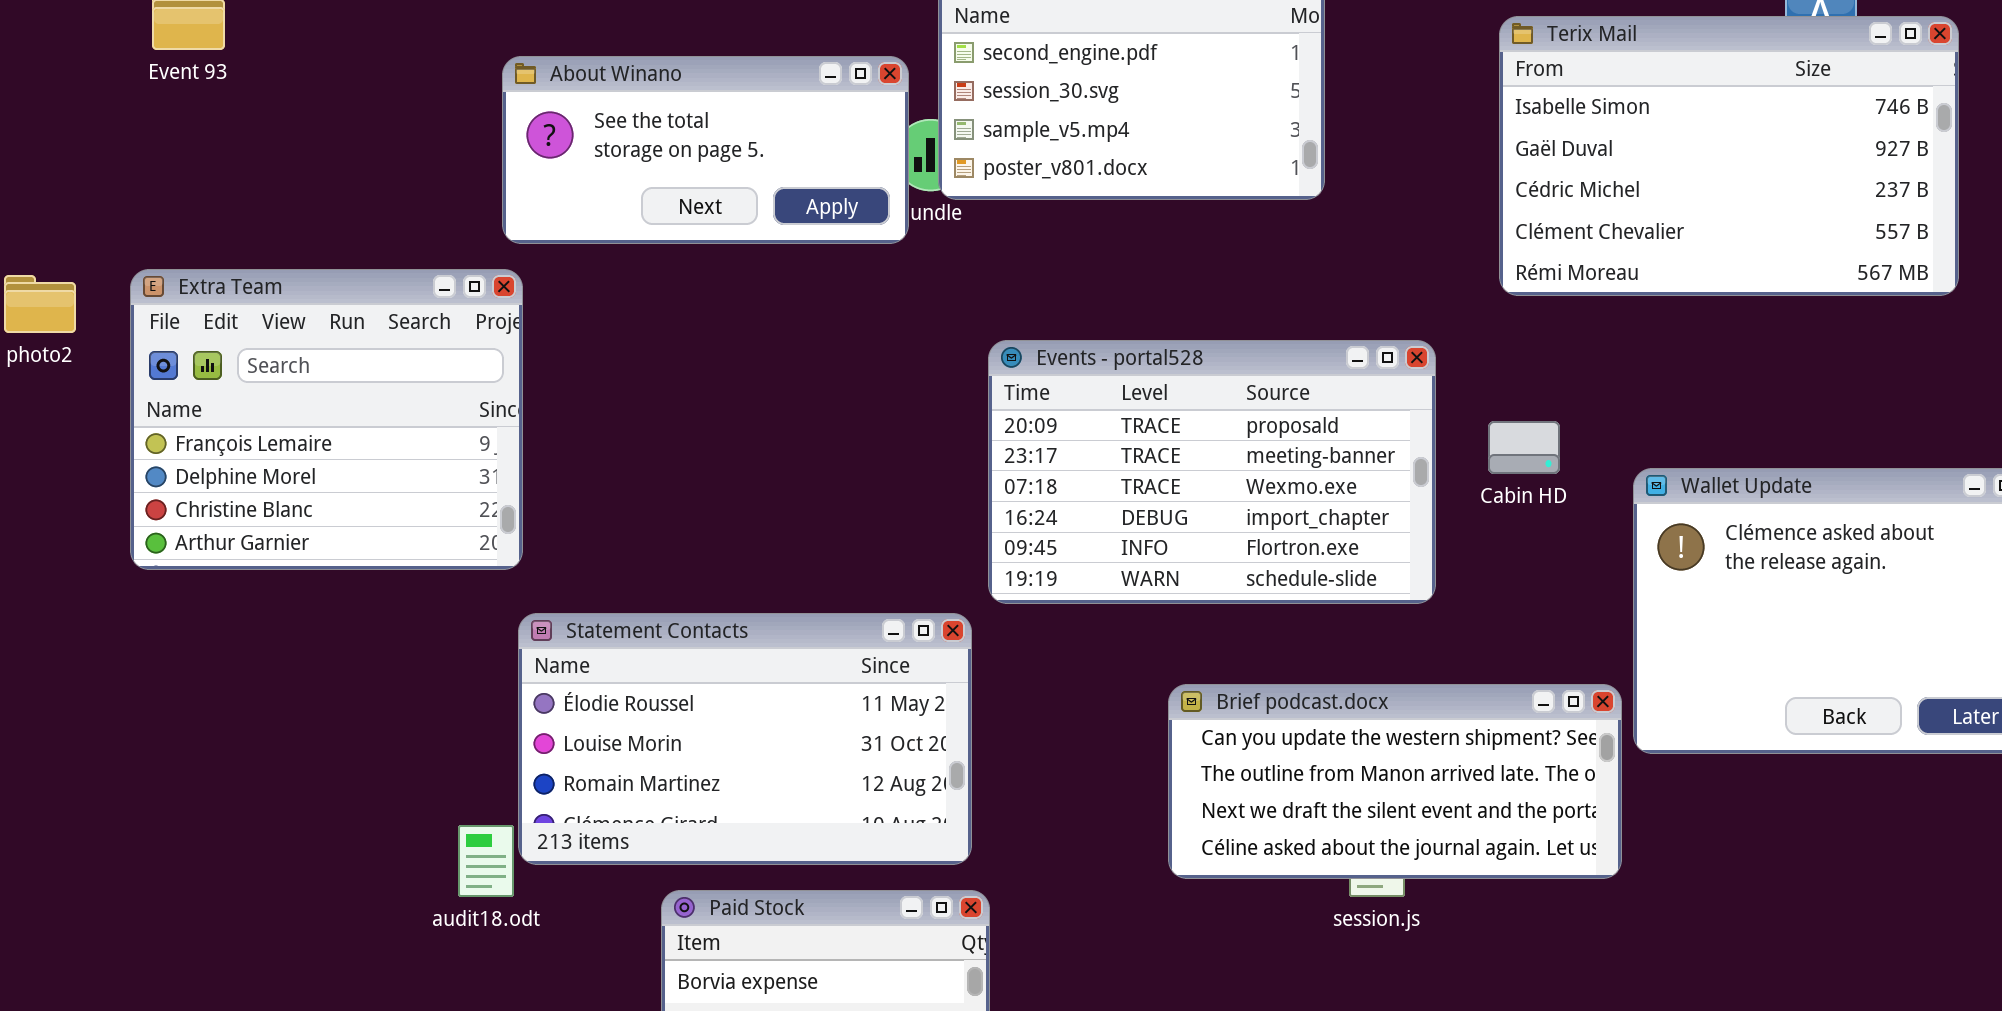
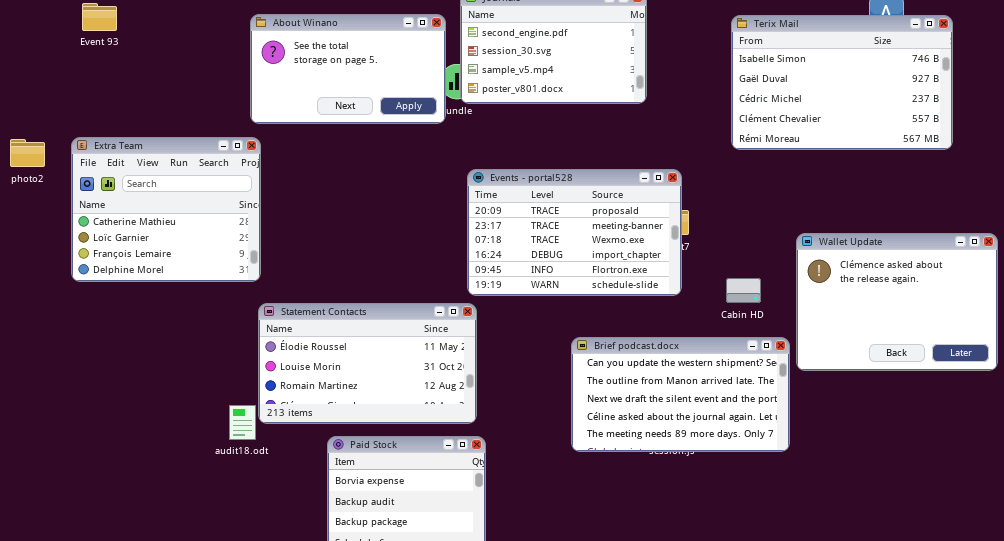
About Winano: [502,56,909,244] -> [250,14,446,124], resized
Extra Team: [130,269,523,570] -> [71,137,261,282], scrolled up 2 rows
Events - portal528: [988,340,1436,604] -> [467,169,682,296], moved
Cabin HD: [1488,421,1560,474] -> [726,278,761,303], moved
Brief podcast.docx: [1168,684,1622,879] -> [571,337,790,452], resized

